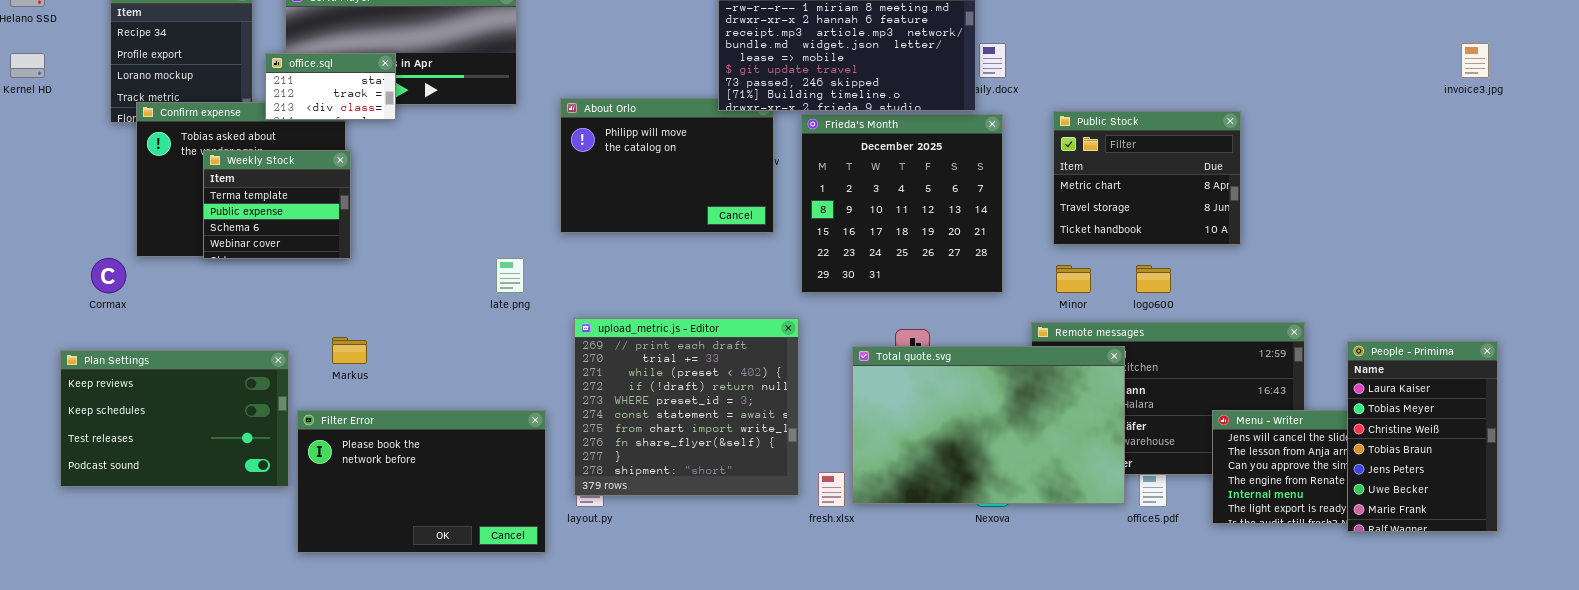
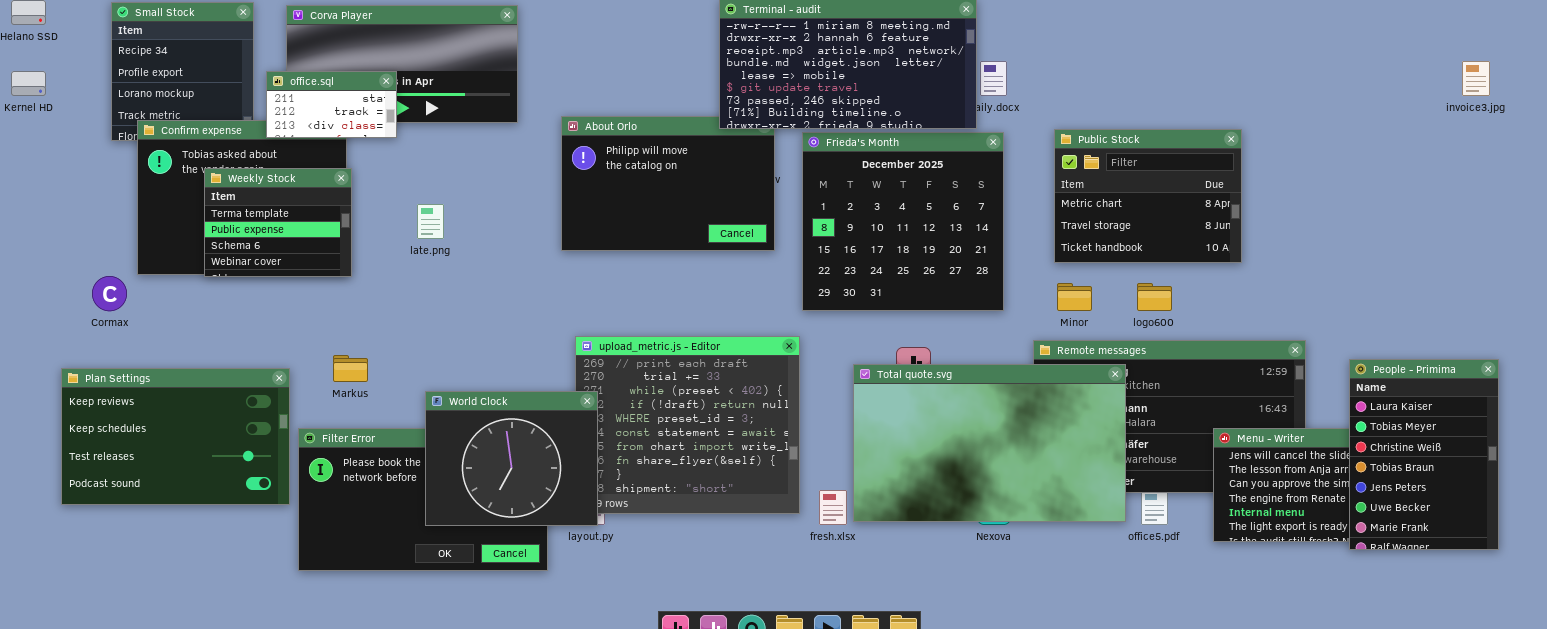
late.png: [496,258,524,293] -> [417,204,444,239], moved
World Clock: none -> [425,391,598,526], opened

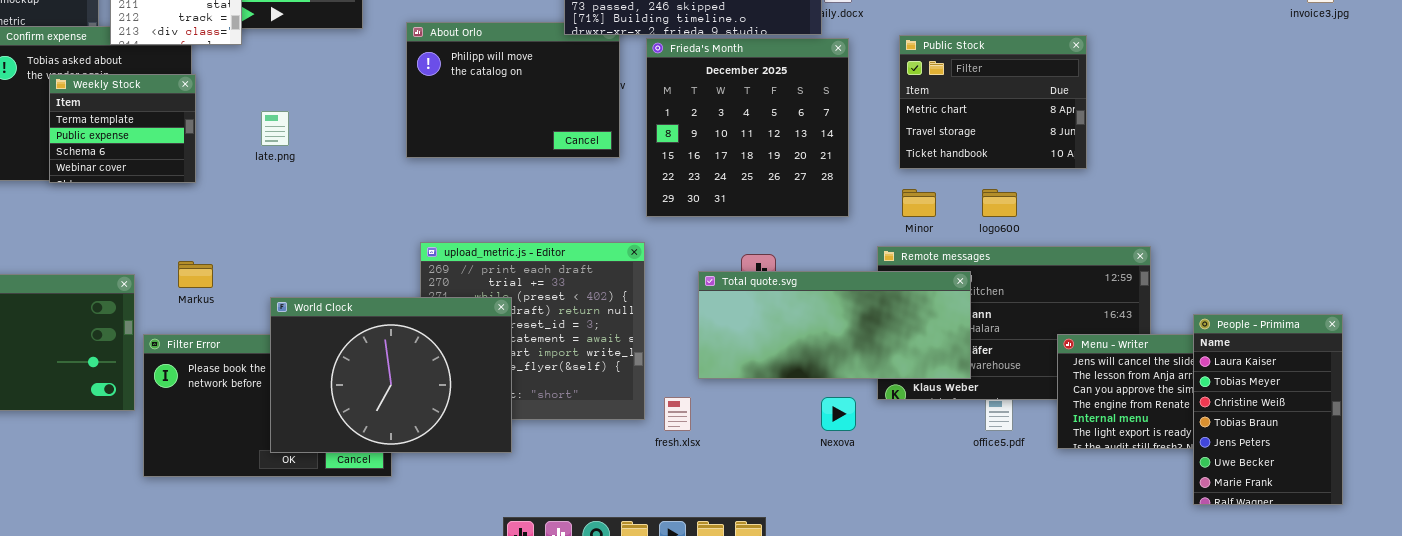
People - Primima: [1349,359,1499,550] -> [1193,314,1343,505], moved
Total quote.svg: [853,364,1126,522] -> [698,271,971,379], resized
World Clock: [425,391,598,526] -> [270,297,512,453], resized

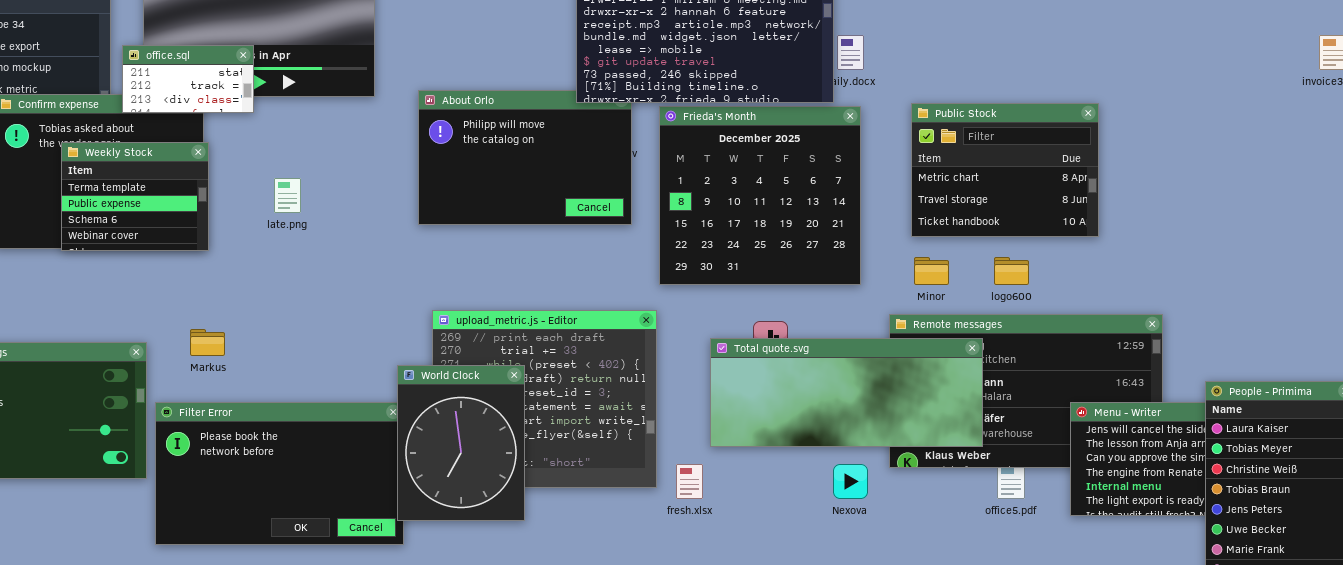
World Clock: [270,297,512,453] -> [397,365,525,521], resized

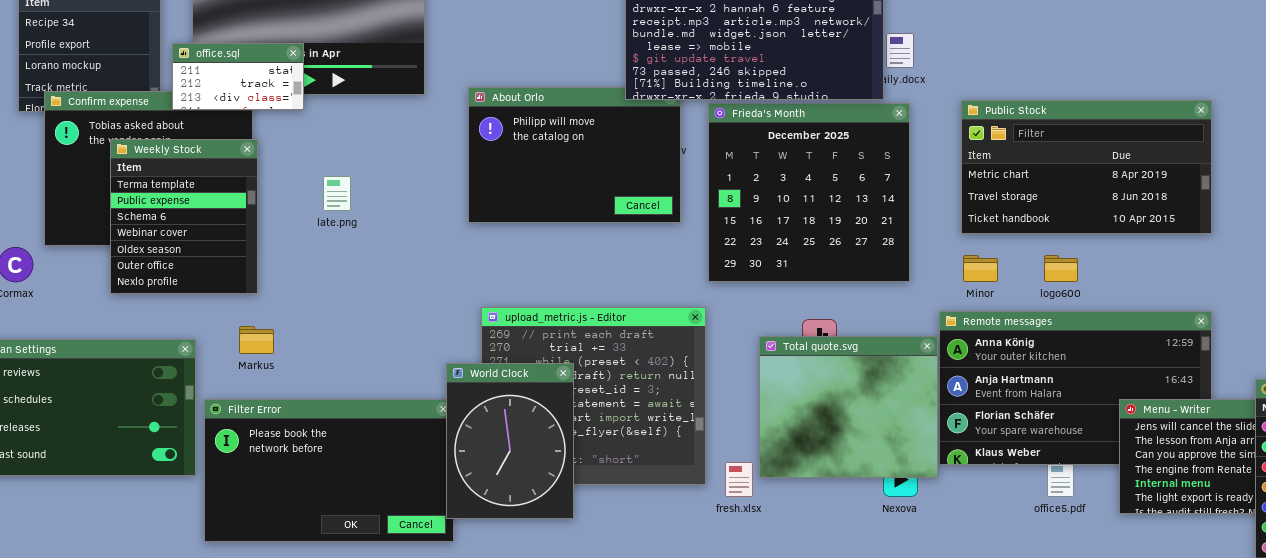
Public Stock: [911,103,1099,237] -> [961,100,1212,234], resized
Weekly Stock: [61,142,209,251] -> [110,139,258,294], resized
Total quote.svg: [710,338,983,447] -> [759,336,938,478], resized

